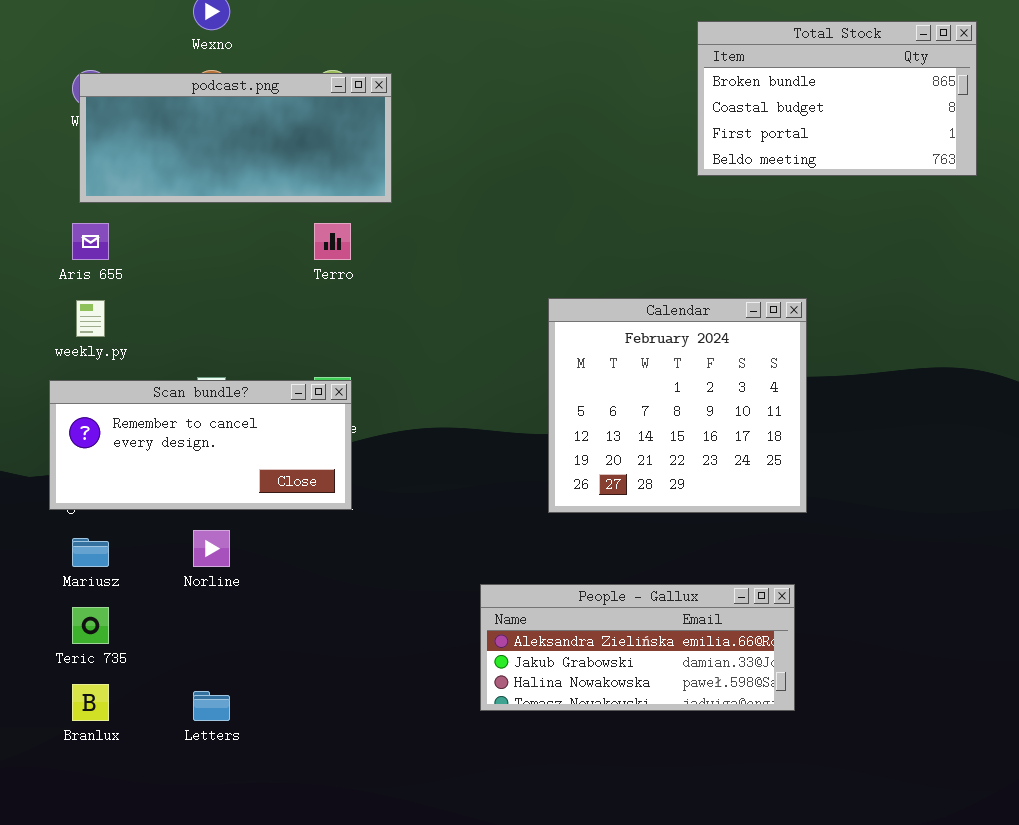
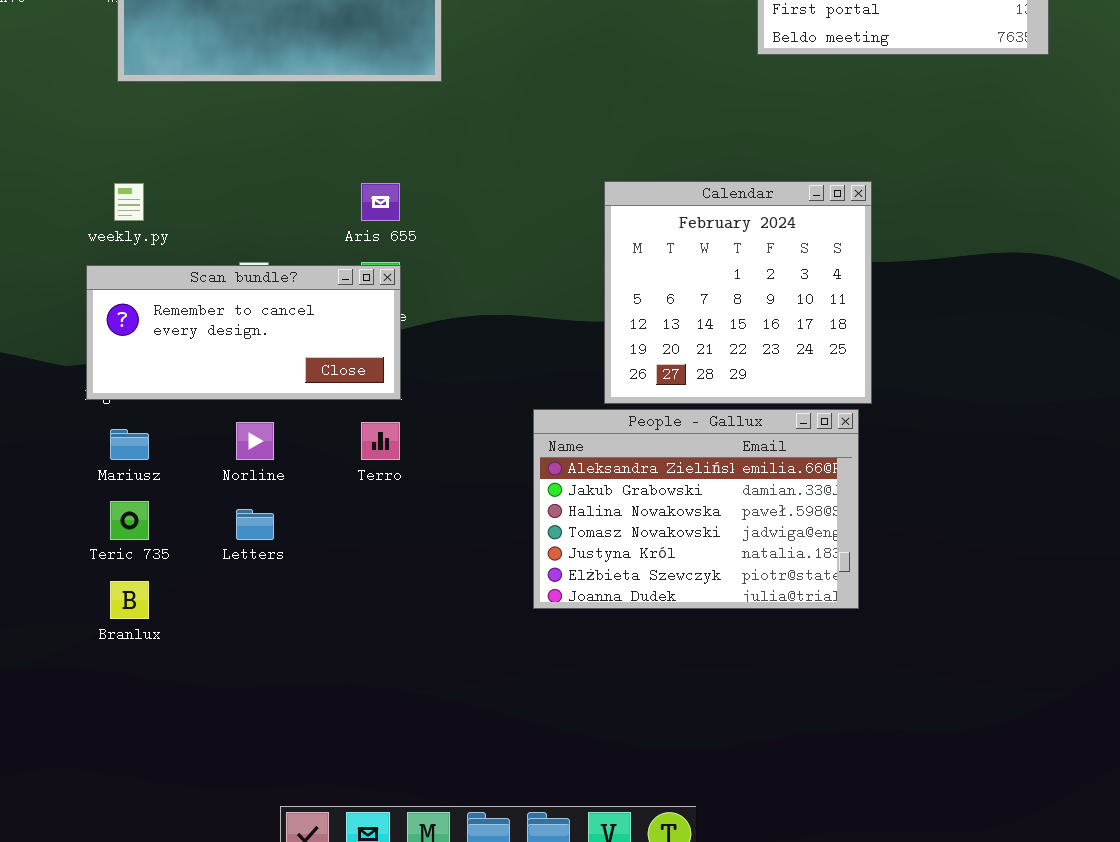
Aris 655: [72,223,109,260] -> [361,183,400,221], moved
Terro: [314,223,351,260] -> [361,422,400,460], moved
People - Gallux: [480,584,795,711] -> [533,409,859,609], resized
Letters: [193,691,230,721] -> [236,509,274,540], moved

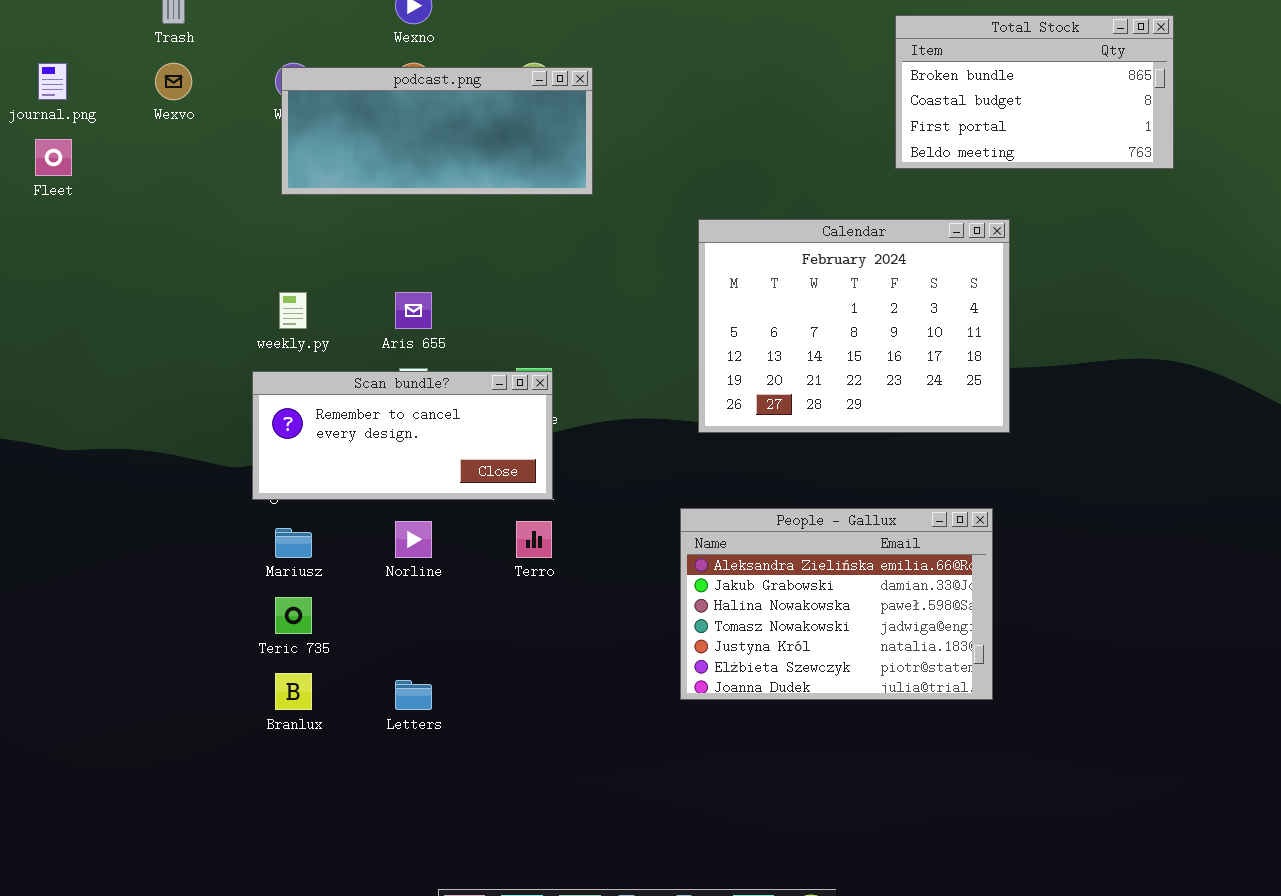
Calendar: [604,181,872,404] -> [698,219,1010,433], moved, resized
Aris 655: [361,183,400,221] -> [395,292,432,329], moved
Letters: [236,509,274,540] -> [395,680,432,710], moved

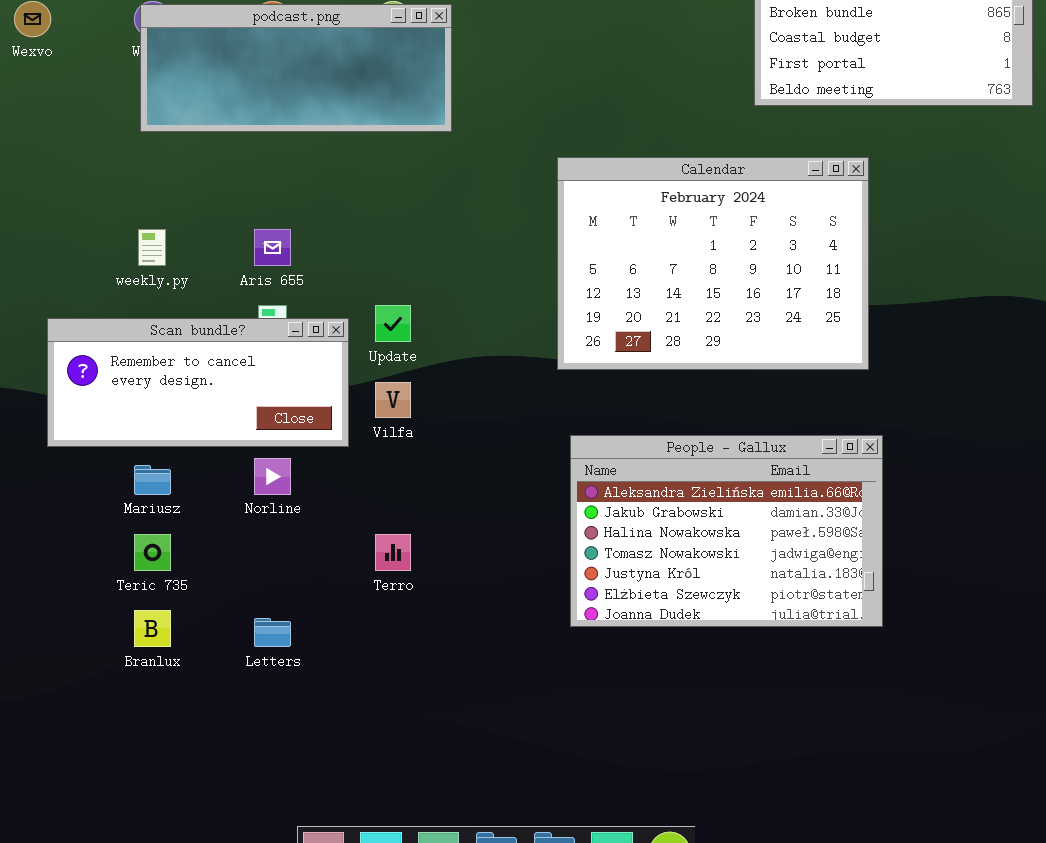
Scan bundle?: [252,371,553,500] -> [47,318,349,447], moved
People - Gallux: [680,508,993,700] -> [570,435,883,627], moved
Terro: [516,521,552,558] -> [375,534,411,571], moved

